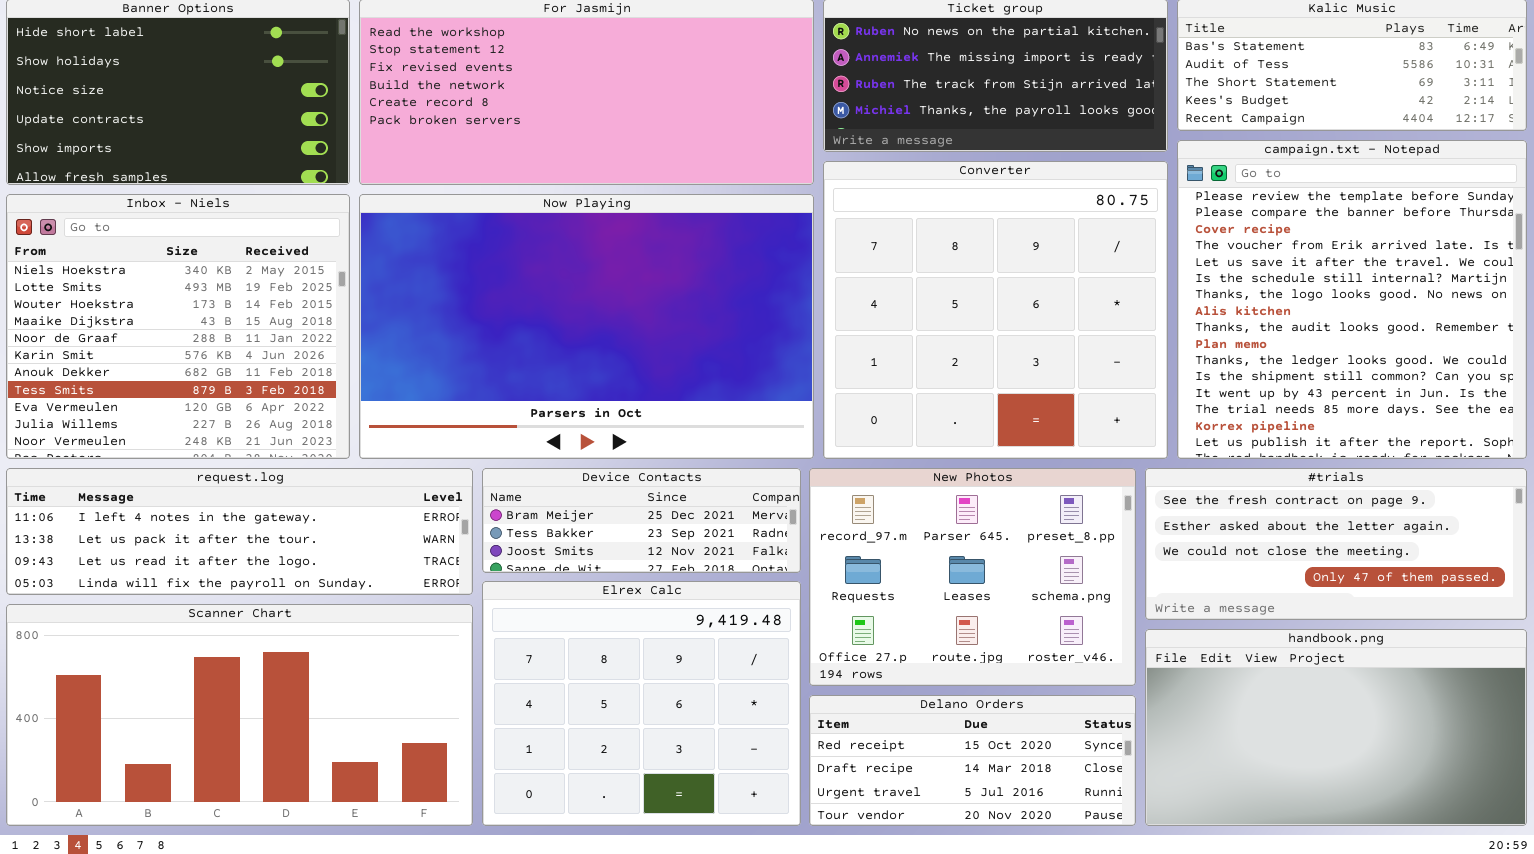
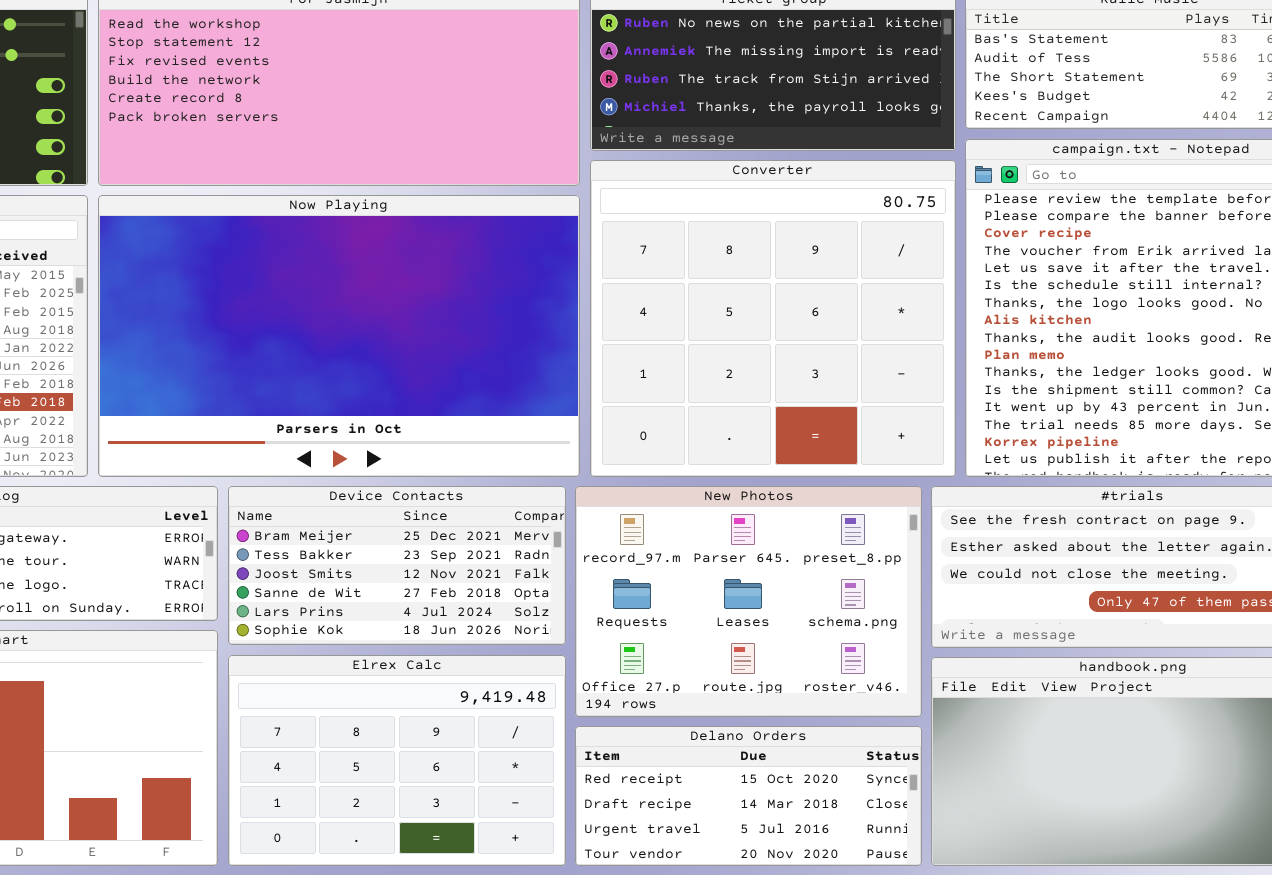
Device Contacts: [482,468,801,573] -> [228,486,566,645], resized
Elrex Calc: [482,581,801,826] -> [228,655,566,866], resized

